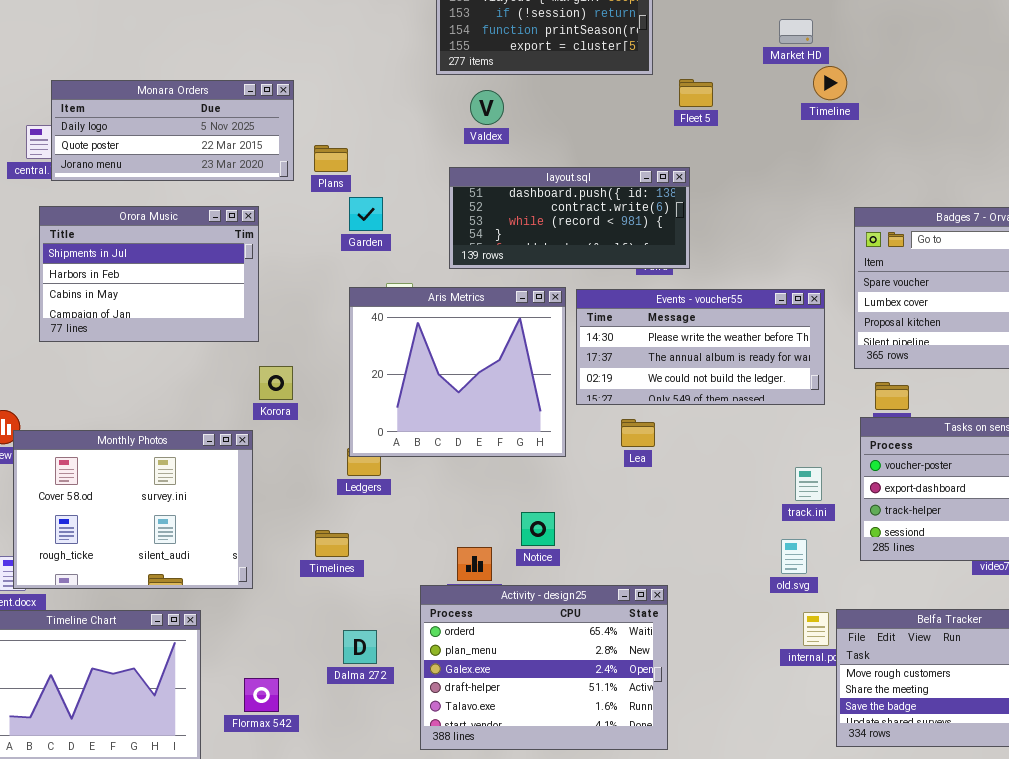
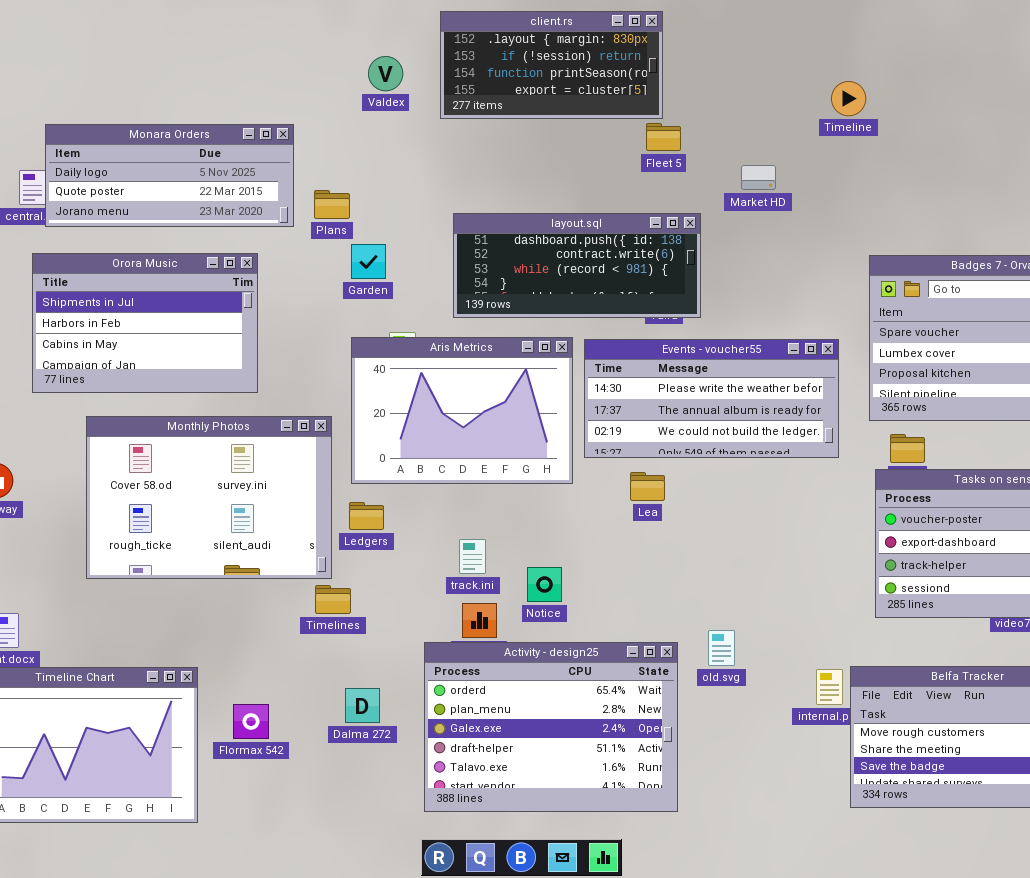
Market HD: [779,19,813,44] -> [741,165,776,190], moved
Timeline: [813,66,847,100] -> [831,81,866,116], moved
Fleet 5: [679,79,713,107] -> [646,123,681,151], moved
Valdex: [470,90,504,125] -> [368,56,403,91], moved
Aris Metrics: [349,287,566,457] -> [351,337,573,484], resized
Monthly Photos: [13,430,253,589] -> [86,416,332,579], moved
track.ini: [795,467,822,501] -> [459,539,486,574], moved
old.svg: [781,539,807,574] -> [708,630,735,666], moved
Flormax 542: [244,678,279,712] -> [233,704,269,739], moved

